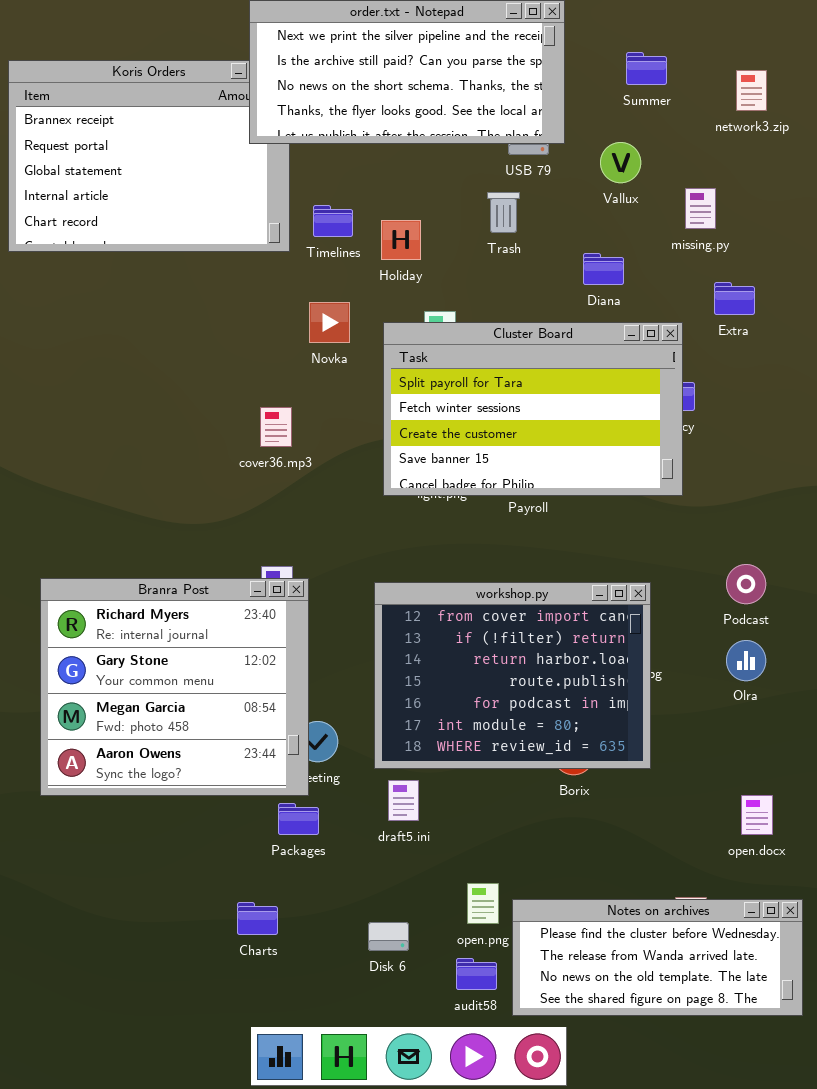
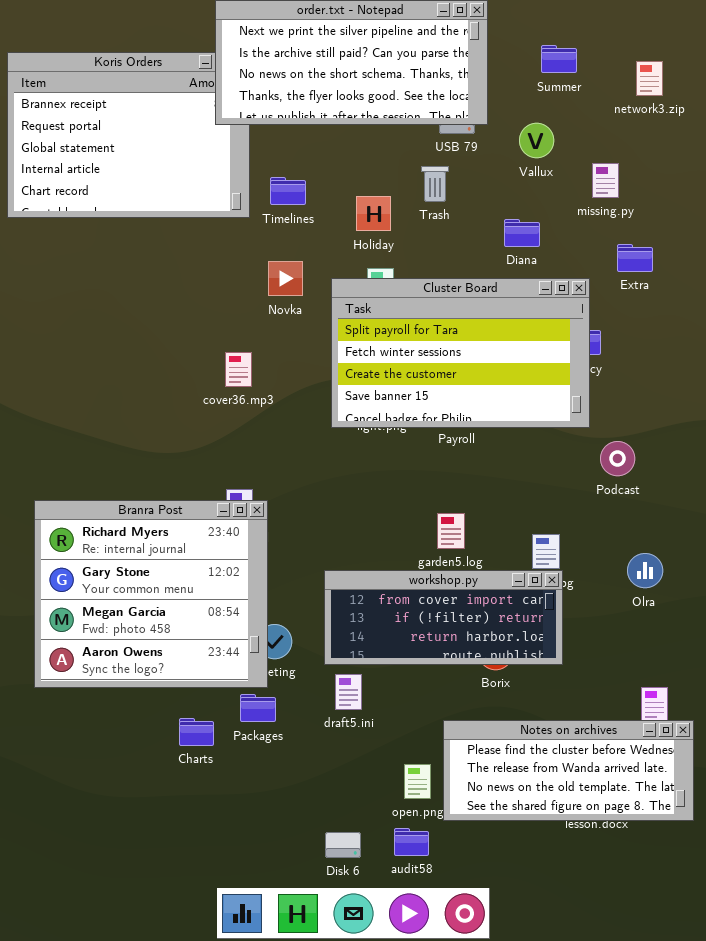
Holiday: [381,220,421,260] -> [356,196,391,231], moved
Podcast: [726,564,766,604] -> [600,441,635,476], moved
workshop.py: [374,582,651,769] -> [324,570,563,665], resized
Notes on archives: [512,899,803,1016] -> [443,720,694,821], moved
Charts: [237,902,278,935] -> [179,718,214,746], moved
Disk 6: [368,922,409,951] -> [325,832,361,858], moved

